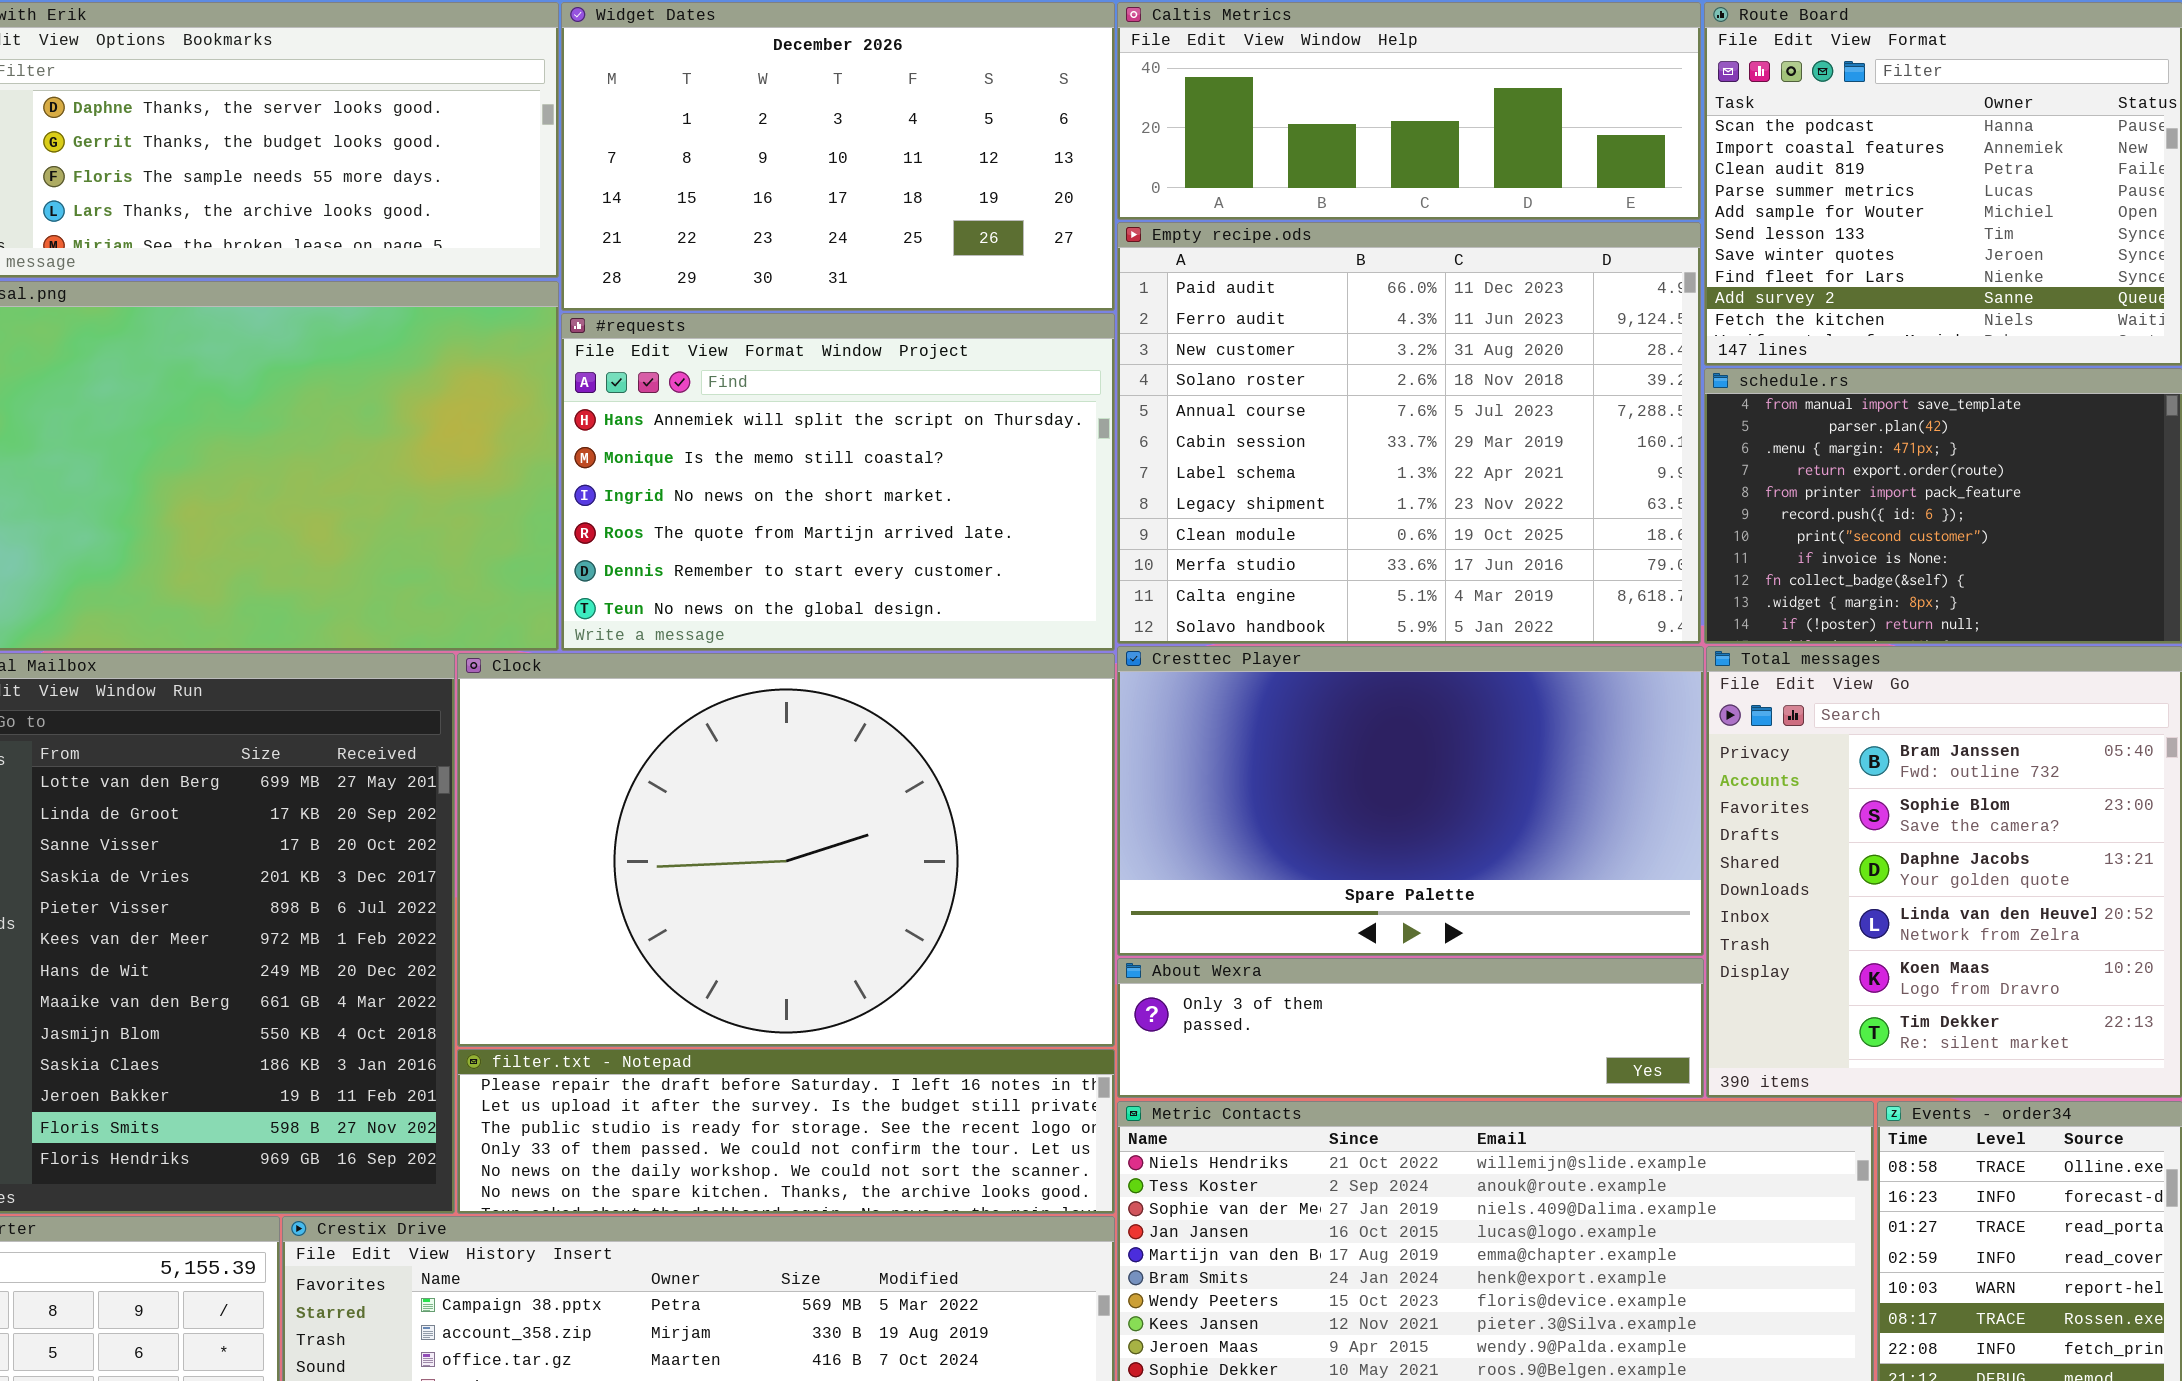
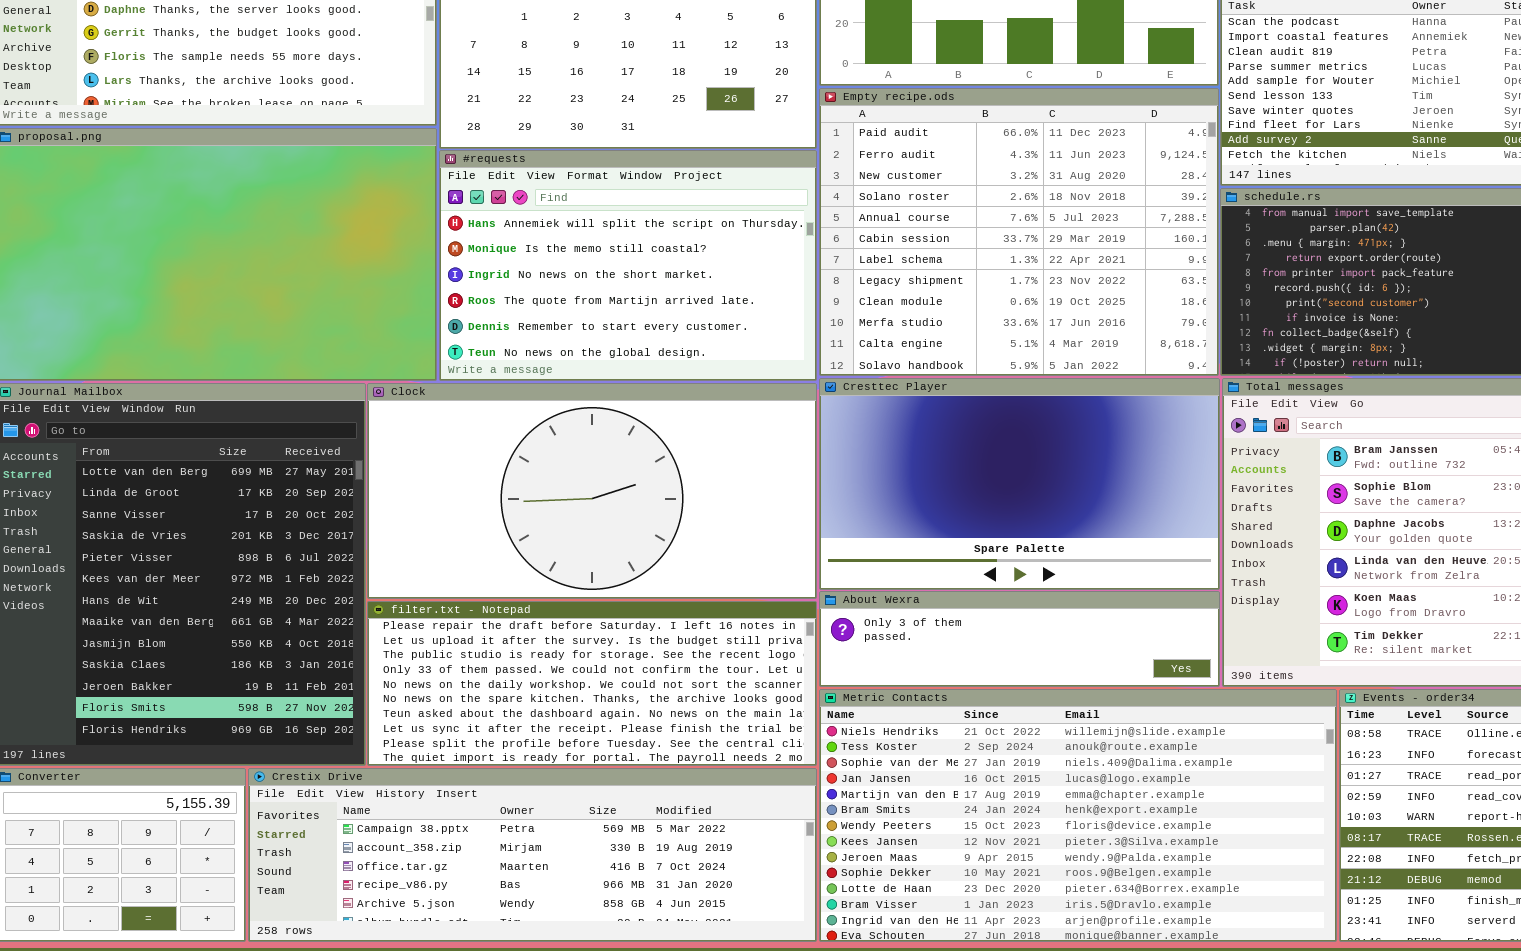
Clock: [457,653,1115,1047] -> [367,383,817,599], resized
filter.txt - Notepad: [457,1049,1115,1214] -> [367,601,817,766], resized

